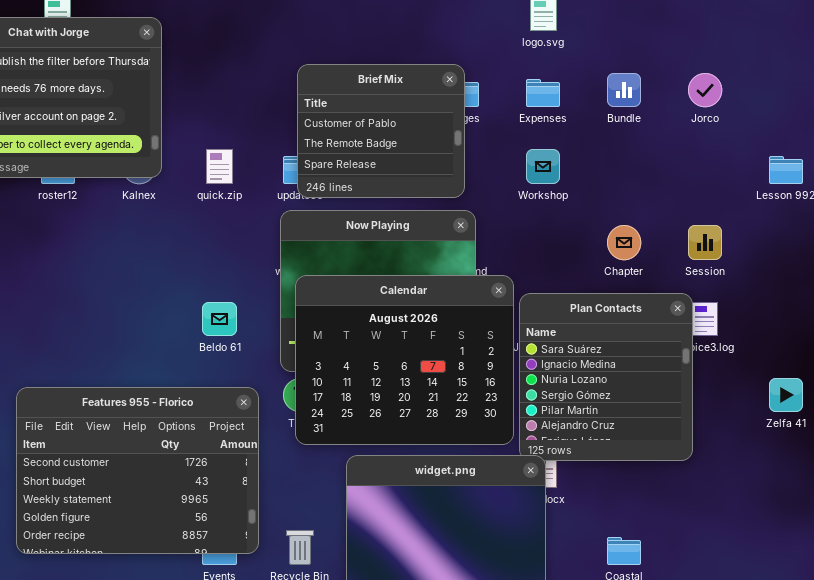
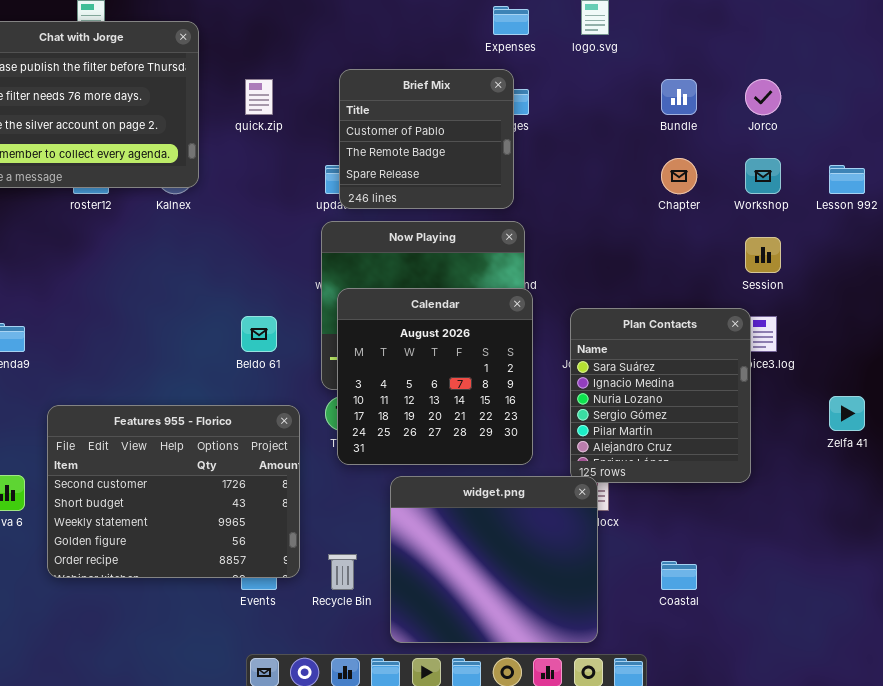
Expenses: [526,79,560,107] -> [493,6,529,35], moved
quick.zip: [206,149,233,184] -> [245,79,273,115], moved
Workshop: [526,149,560,184] -> [745,158,781,194], moved
Chapter: [607,225,641,260] -> [661,158,697,194], moved
Calendar: [295,275,514,445] -> [337,288,533,465], resized

